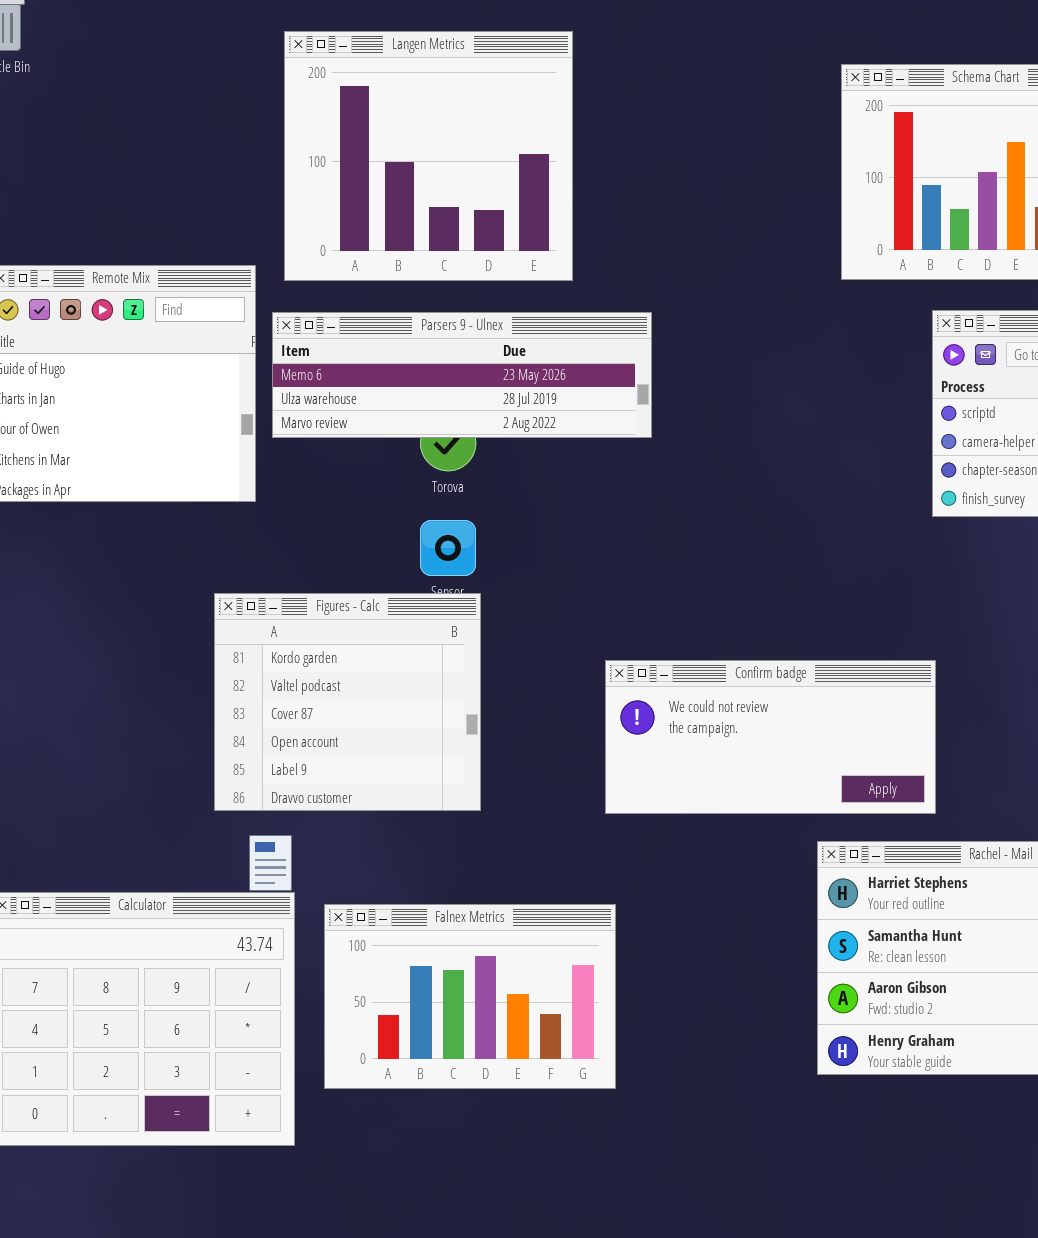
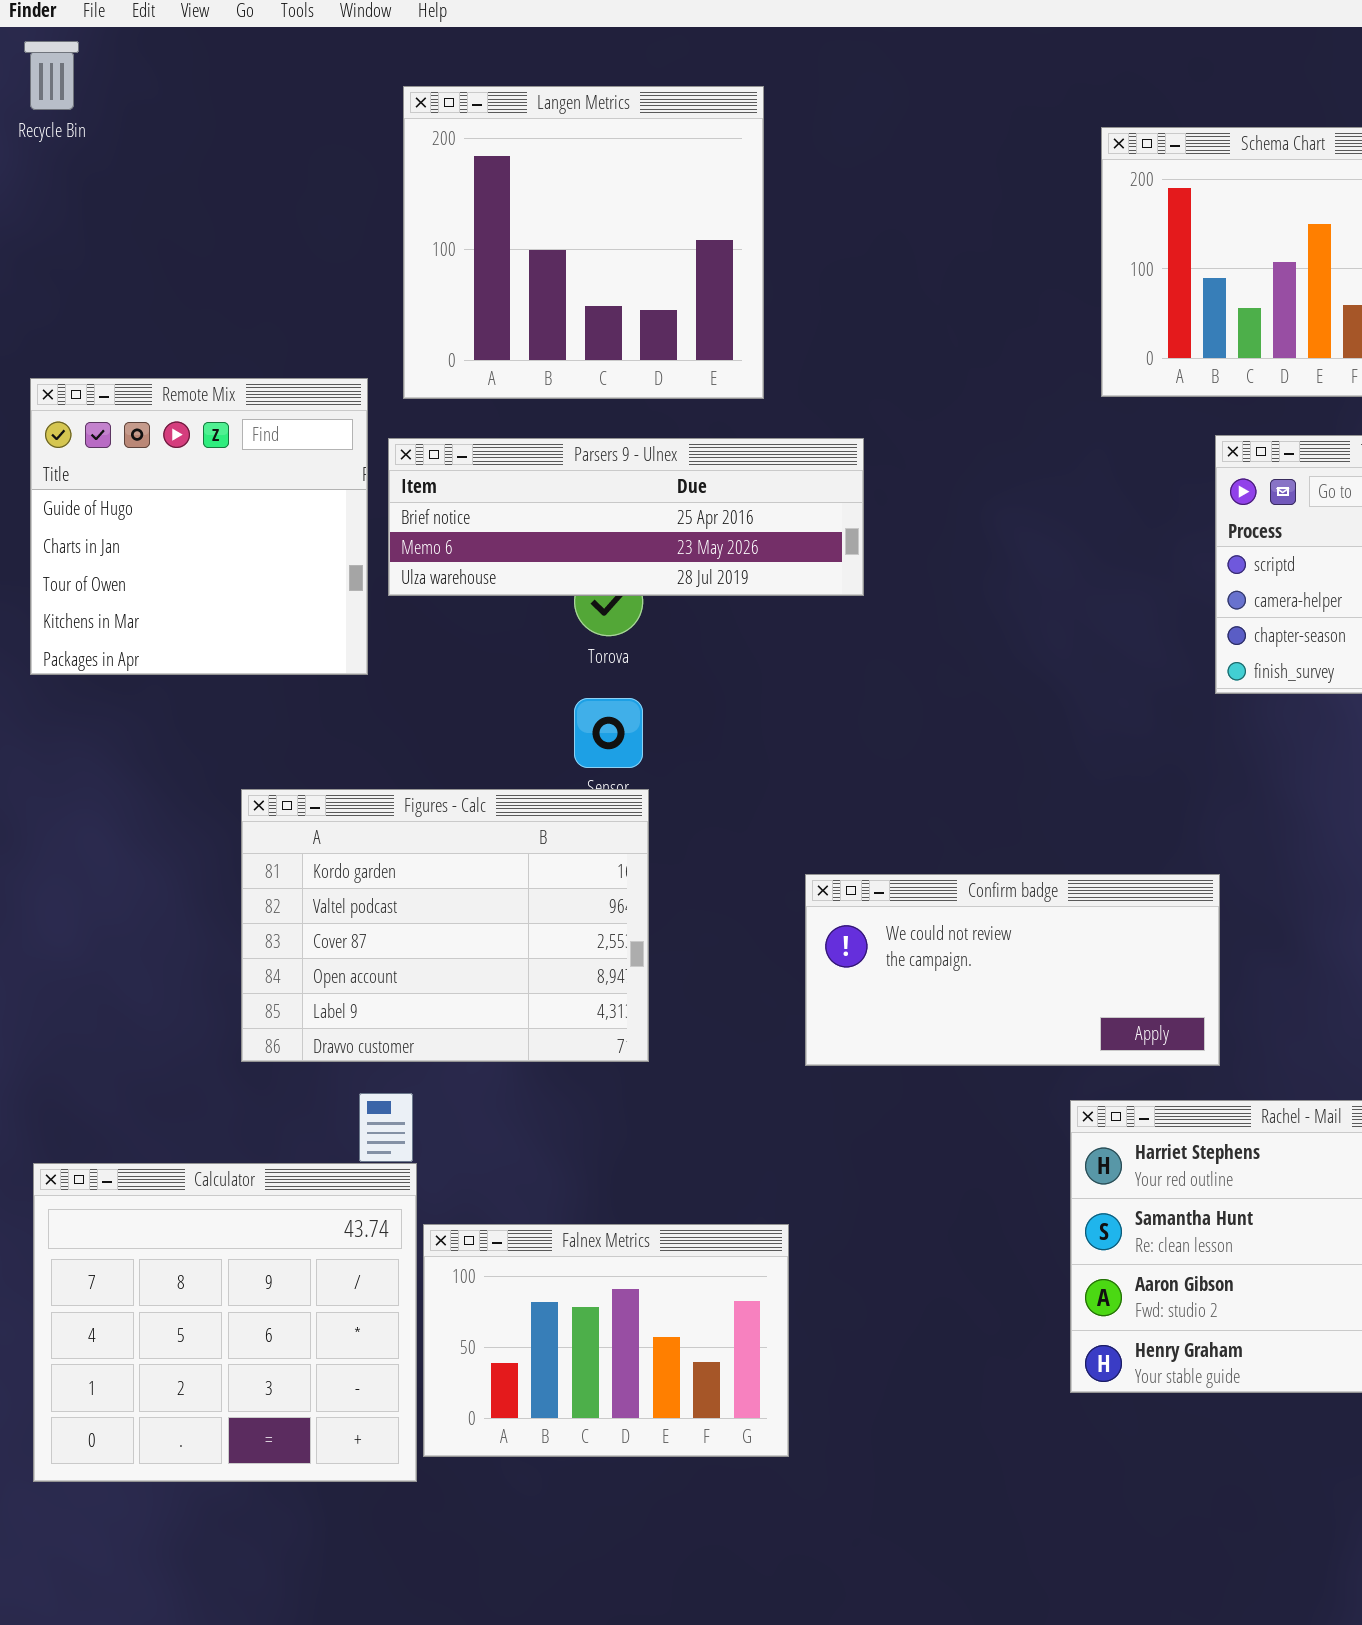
Parsers 9 - Ulnex: [272,312,652,438] -> [388,438,864,596], scrolled up 1 row
Figures - Calc: [214,593,481,811] -> [241,789,649,1062], resized
Falnex Metrics: [324,904,616,1089] -> [423,1224,789,1457], moved

